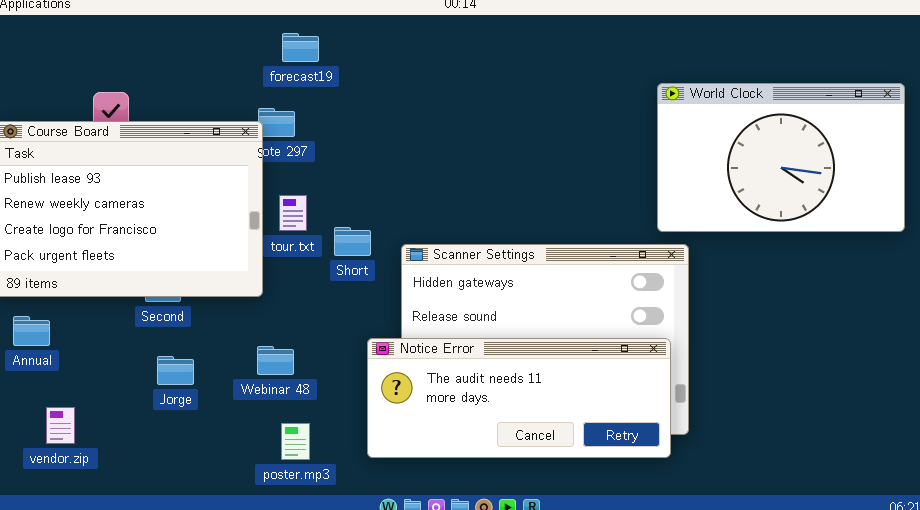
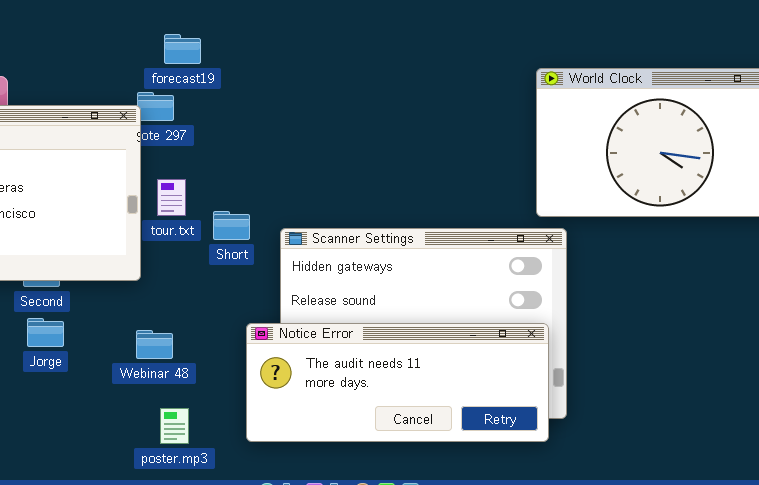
forecast19: [282,33,319,62] -> [164,34,201,64], moved
Jorge: [157,356,194,385] -> [27,318,64,347], moved

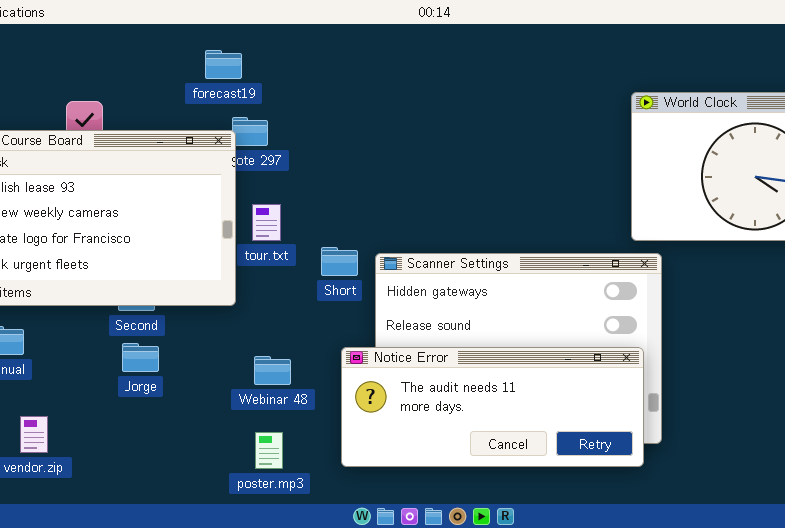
forecast19: [164,34,201,64] -> [205,50,242,79], moved
Short: [213,211,250,240] -> [321,247,358,276], moved
Webinar 48: [136,330,173,359] -> [254,356,291,385], moved

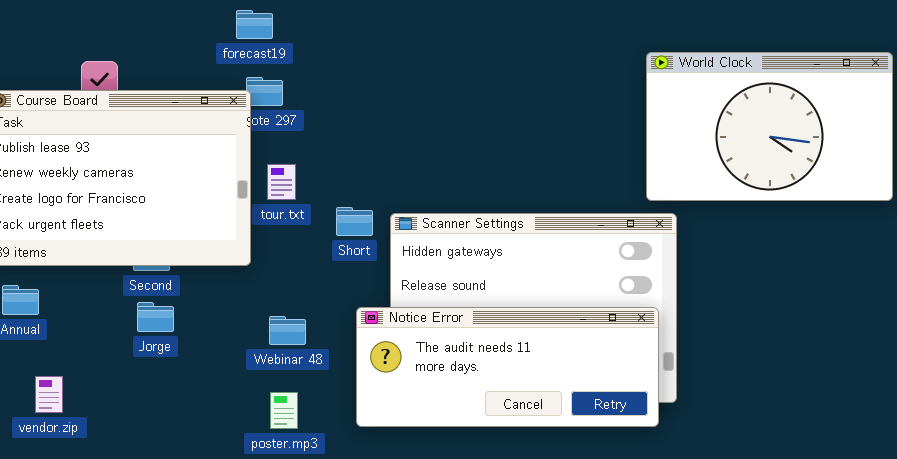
forecast19: [205,50,242,79] -> [236,10,273,39], moved

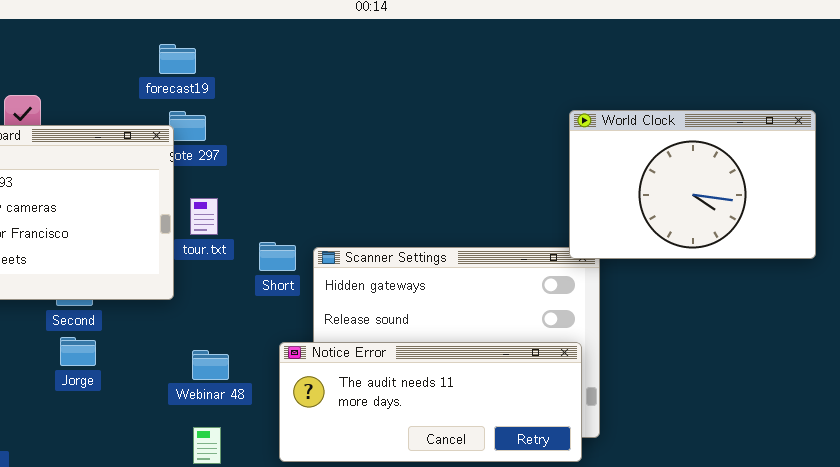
World Clock: [646,52,893,201] -> [569,110,816,259], moved

